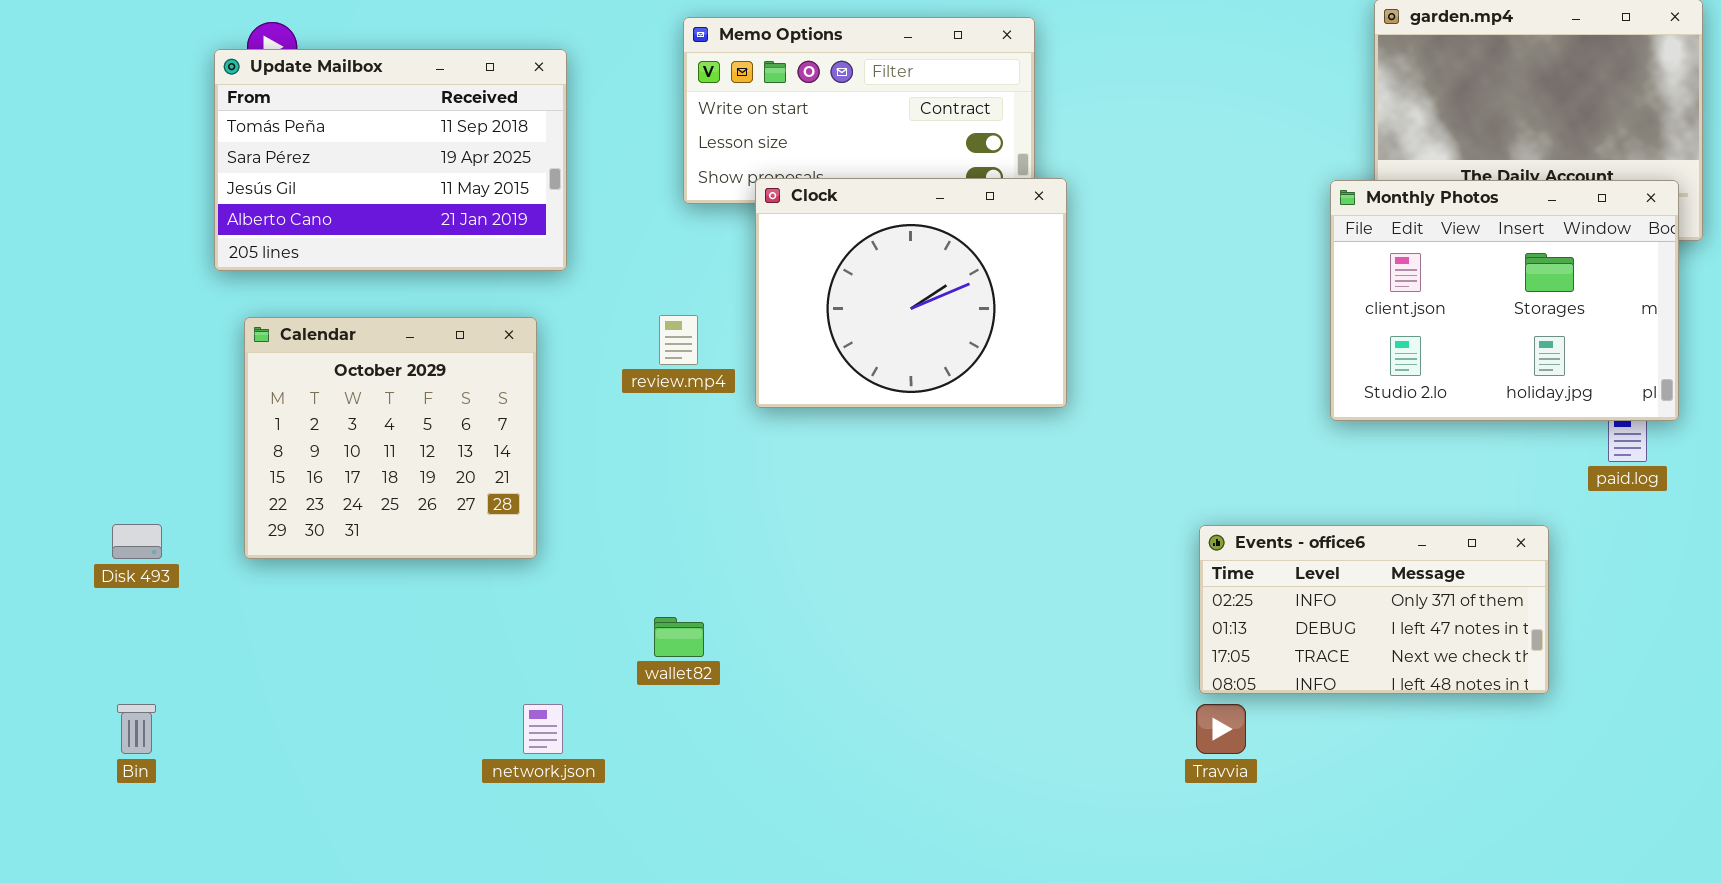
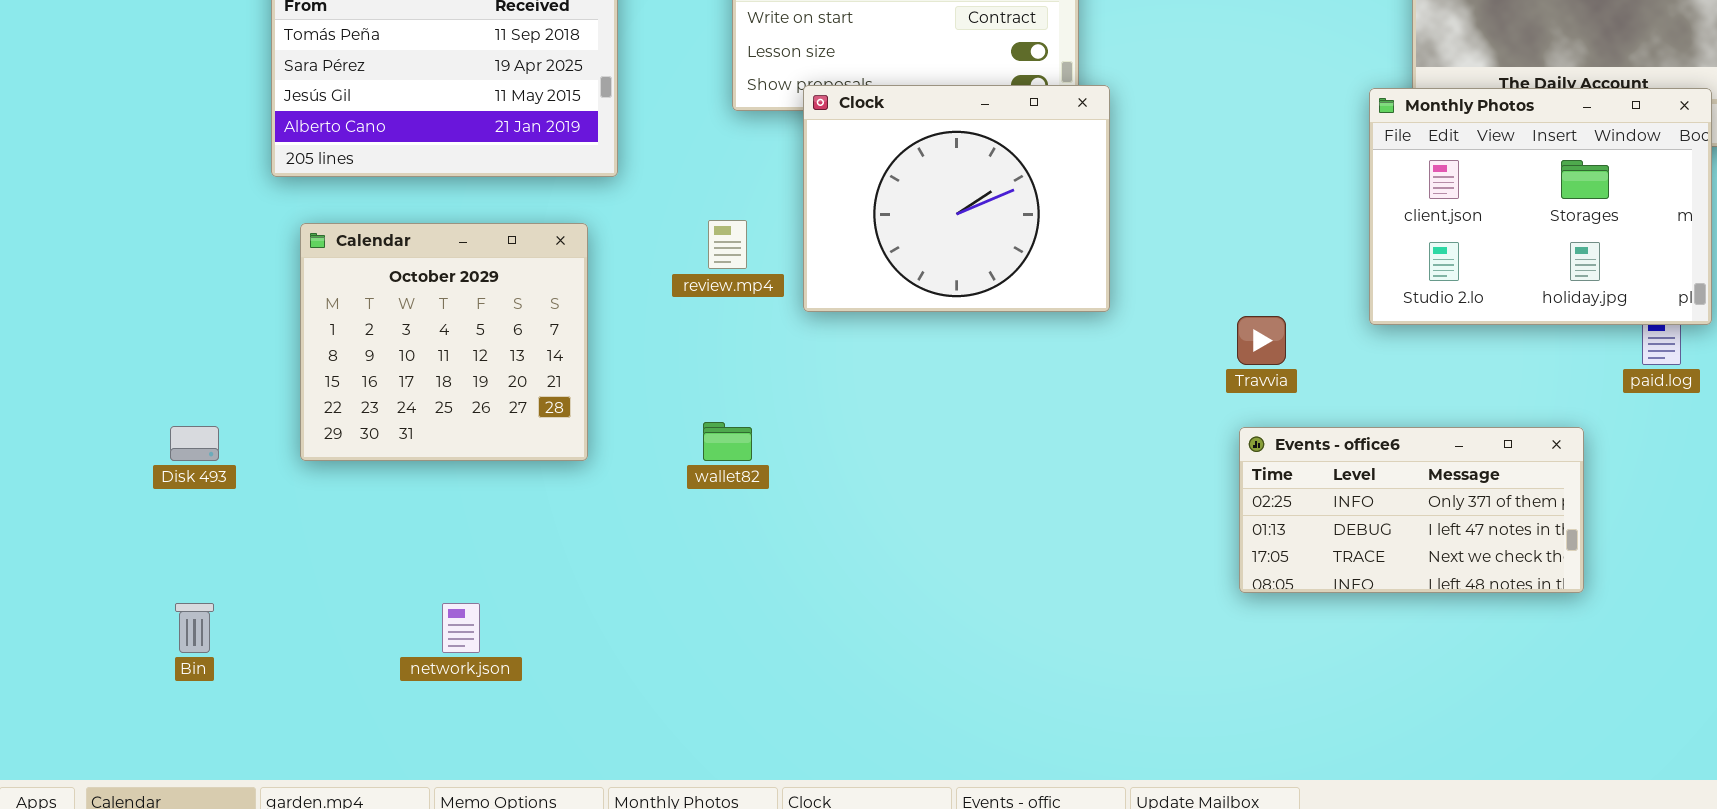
wallet82: [654,617,704,657] -> [703,422,752,461], moved
network.json: [523,704,563,754] -> [442,603,480,653], moved
Travvia: [1196,704,1246,754] -> [1237,316,1286,365], moved

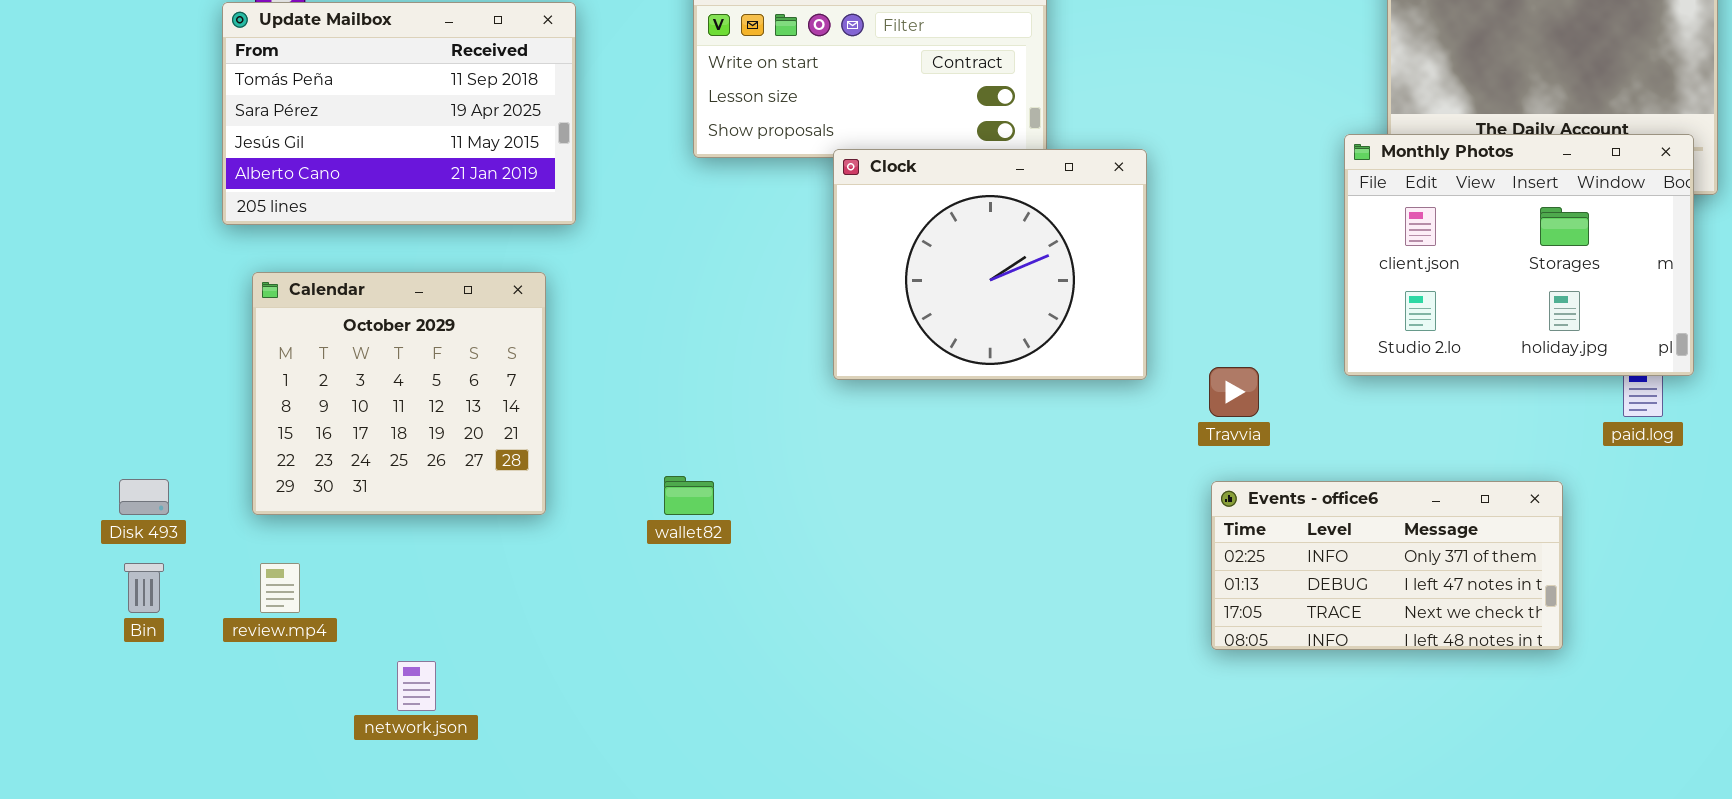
Clock: [803,85,1110,312] -> [833,149,1147,380], moved
review.mp4: [708,220,747,269] -> [260,563,300,613], moved
Bin: [175,603,214,653] -> [124,563,164,613], moved

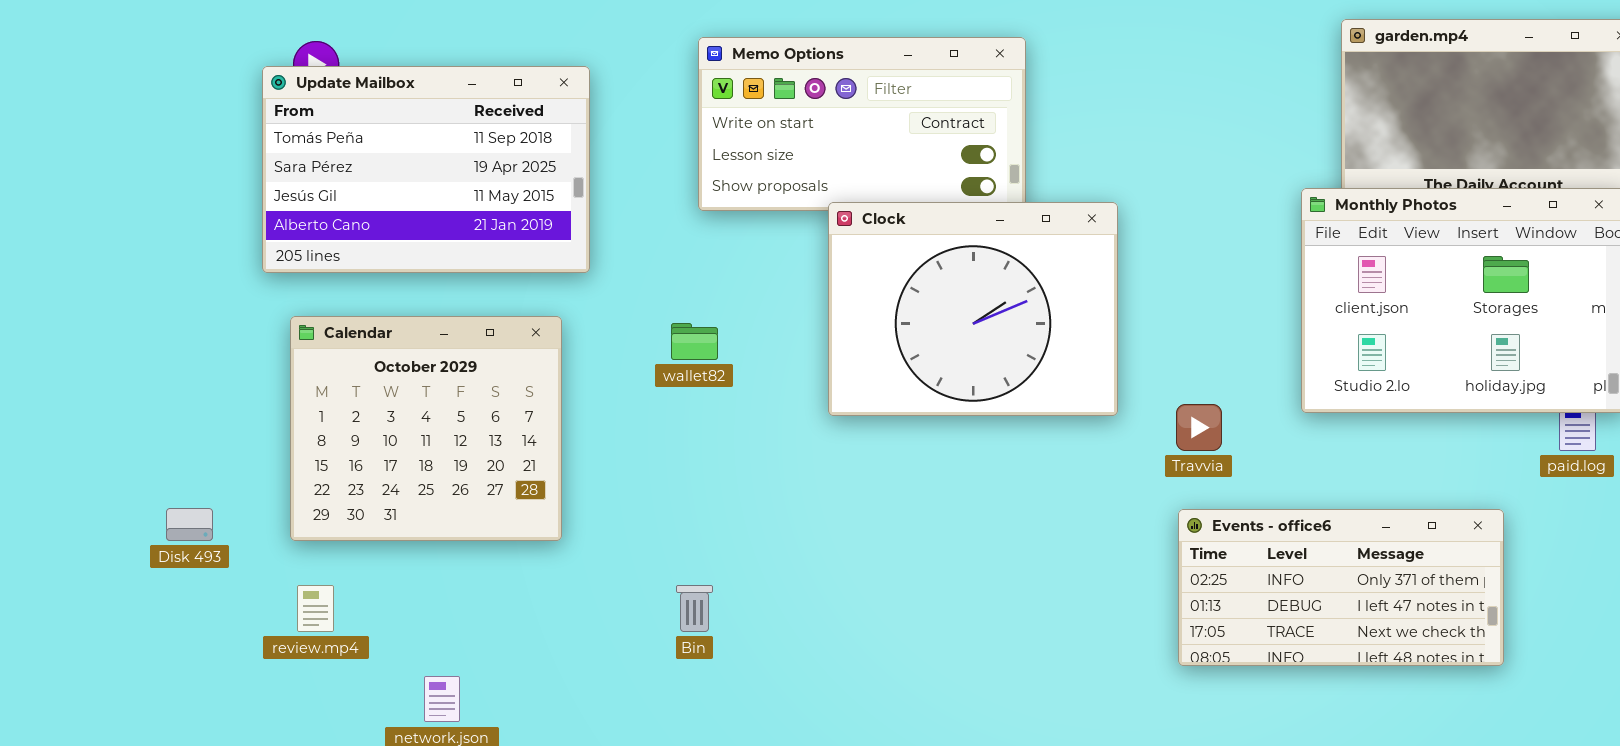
wallet82: [664,476,714,515] -> [671,323,718,360], moved
Bin: [124,563,164,613] -> [676,585,713,632], moved

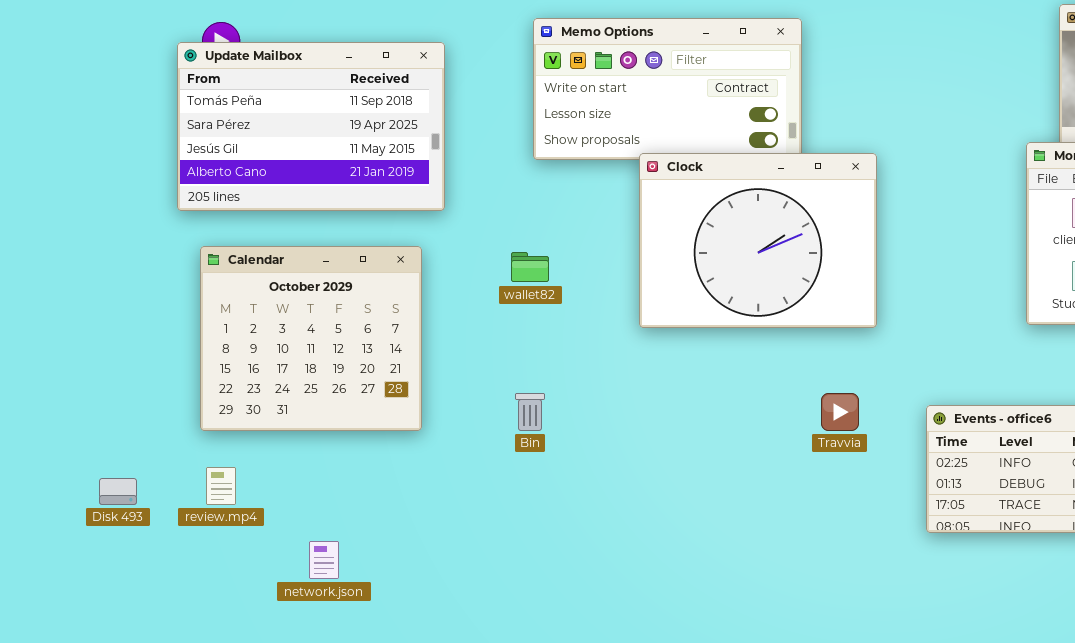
Travvia: [1176,404,1222,451] -> [821,393,859,431], moved
Disk 493: [166,508,213,541] -> [99,478,137,505], moved
Bin: [676,585,713,632] -> [515,393,545,431], moved

